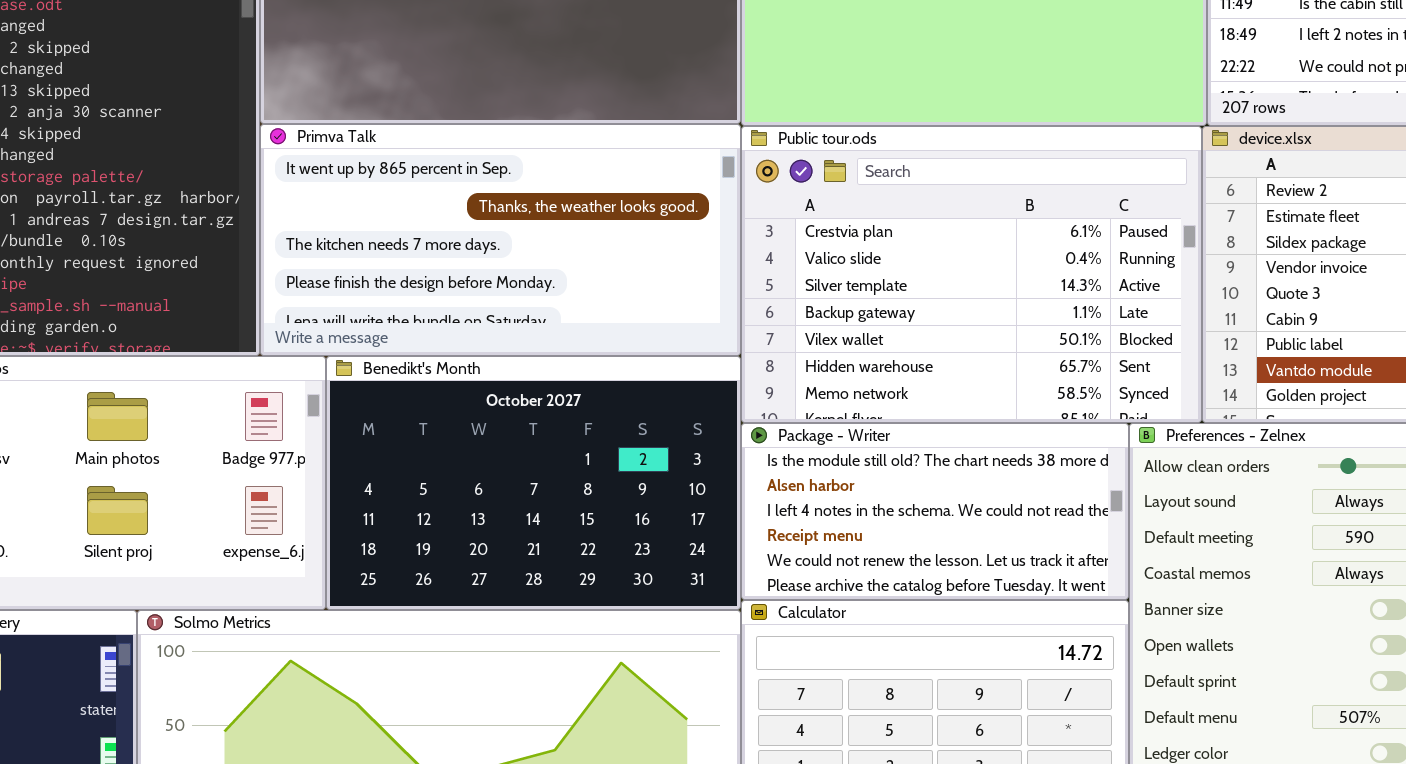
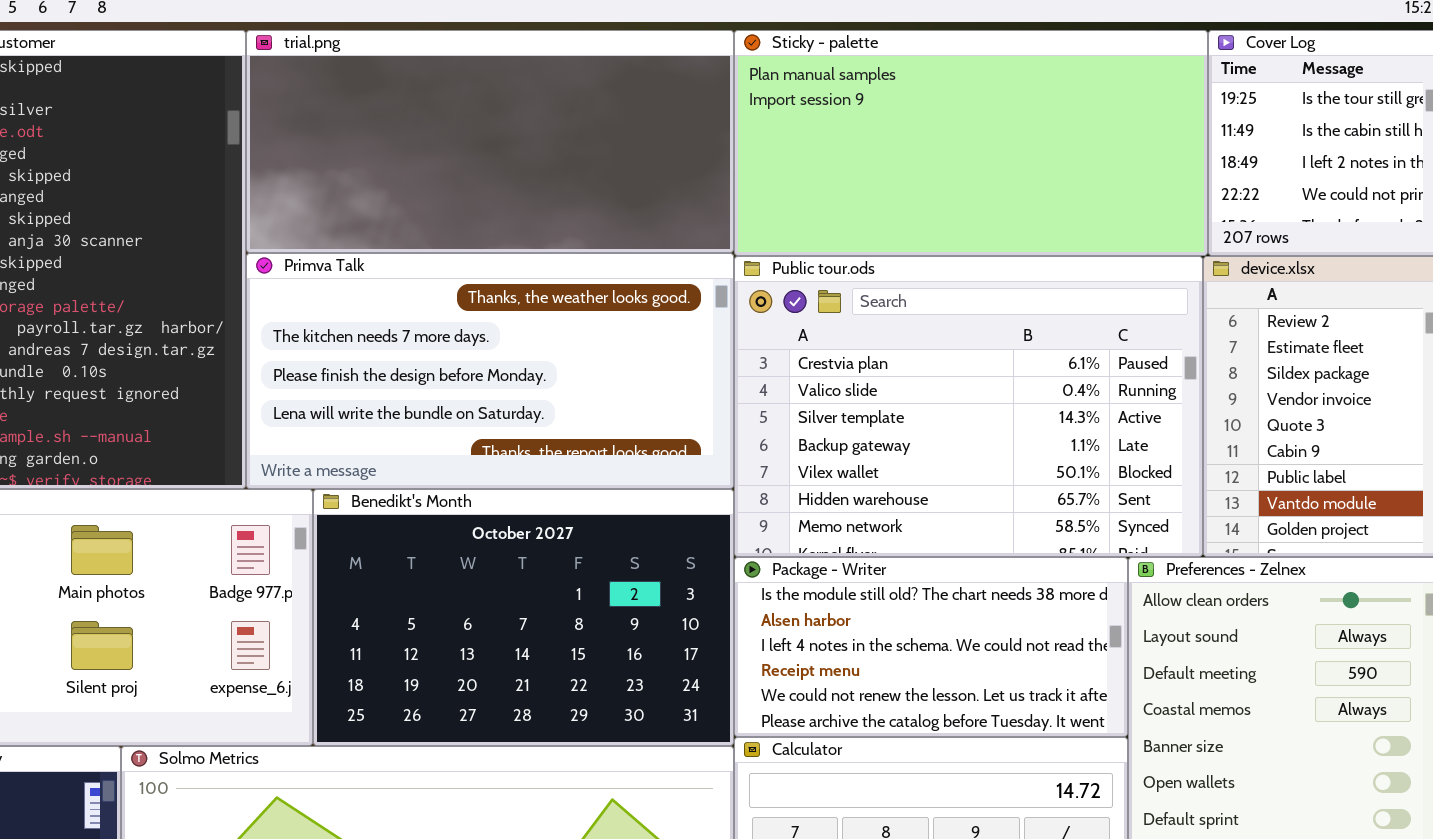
Primva Talk: [260,124,741,356] -> [246,253,734,489], scrolled down 1 row

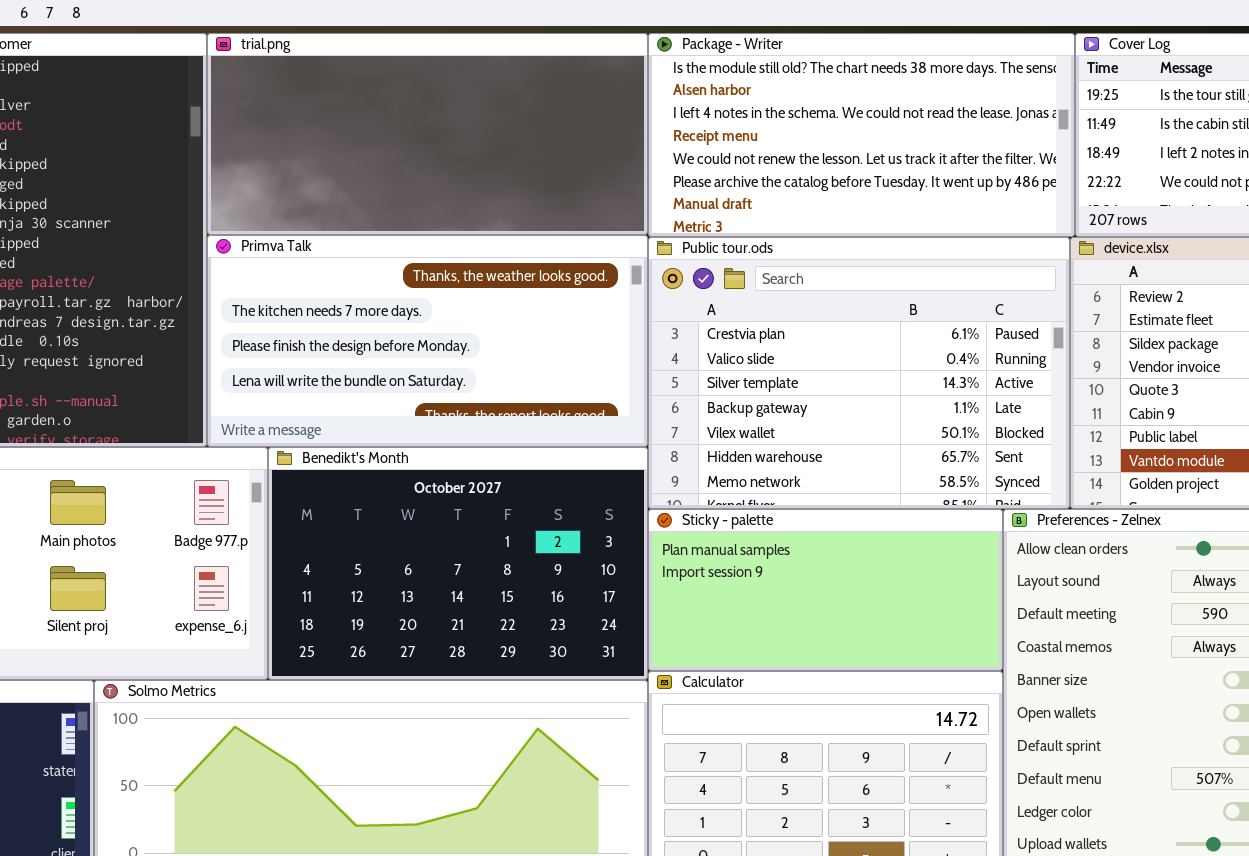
Sticky - palette: [734,30,1208,256] -> [648,509,1003,671], moved, resized
Package - Writer: [734,557,1128,737] -> [648,33,1075,237], moved, resized

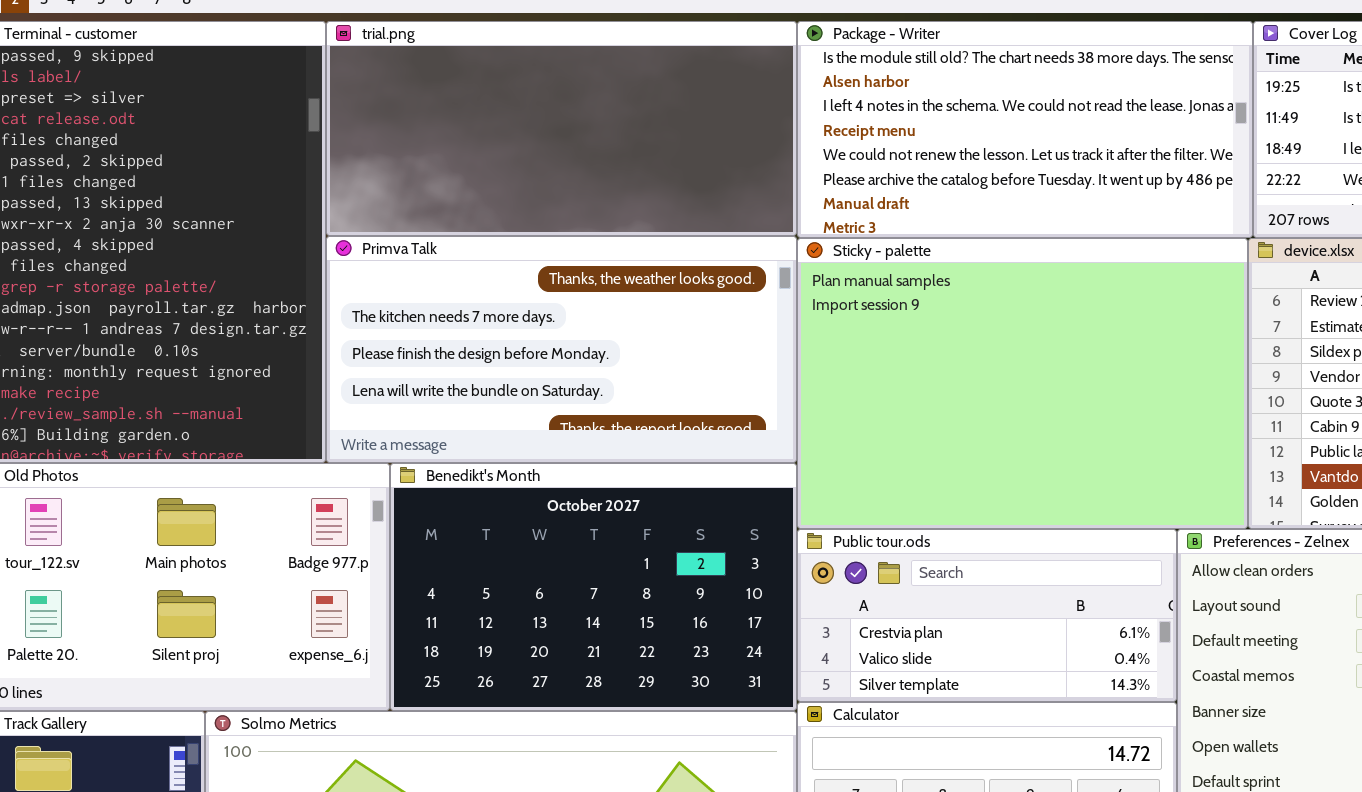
Public tour.ods: [648,237,1070,509] -> [797,529,1177,702], moved, resized
Sticky - palette: [648,509,1003,671] -> [797,238,1248,529], moved, resized

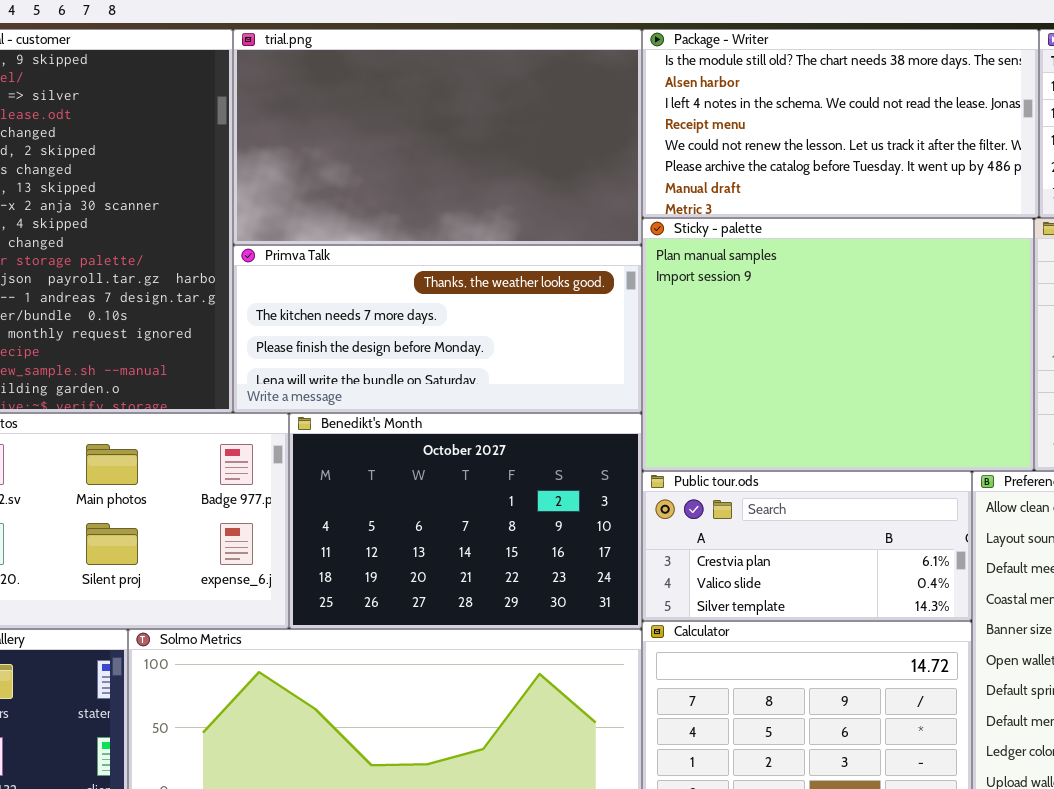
trial.png: [326,21,797,236] -> [233,29,642,245], resized
Primva Talk: [326,236,797,463] -> [233,245,642,413], resized

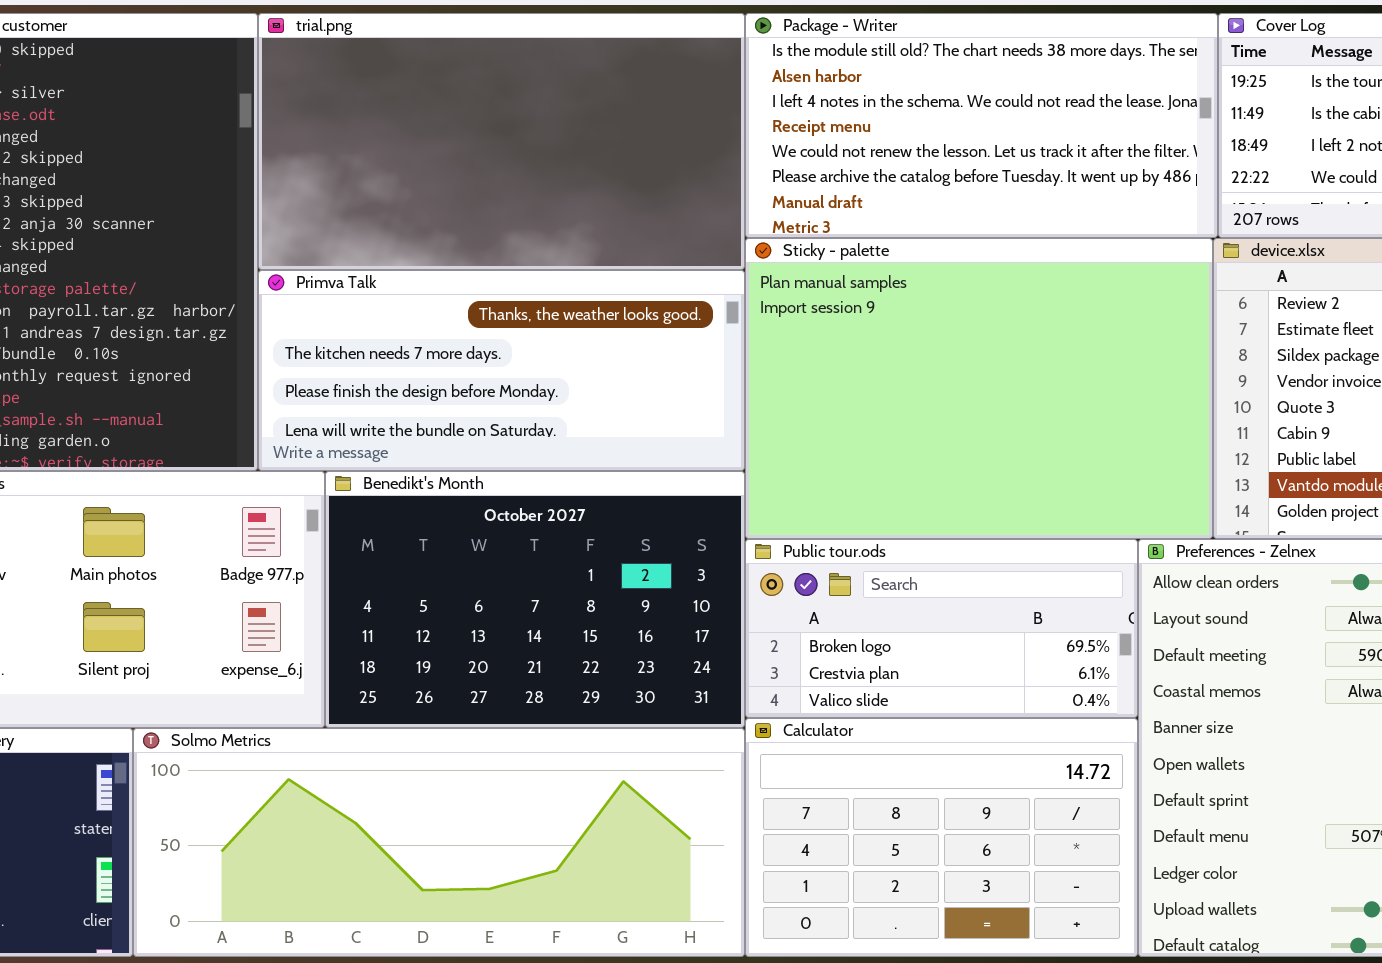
Public tour.ods: [642,471,972,621] -> [745,539,1138,718], scrolled up 1 row

